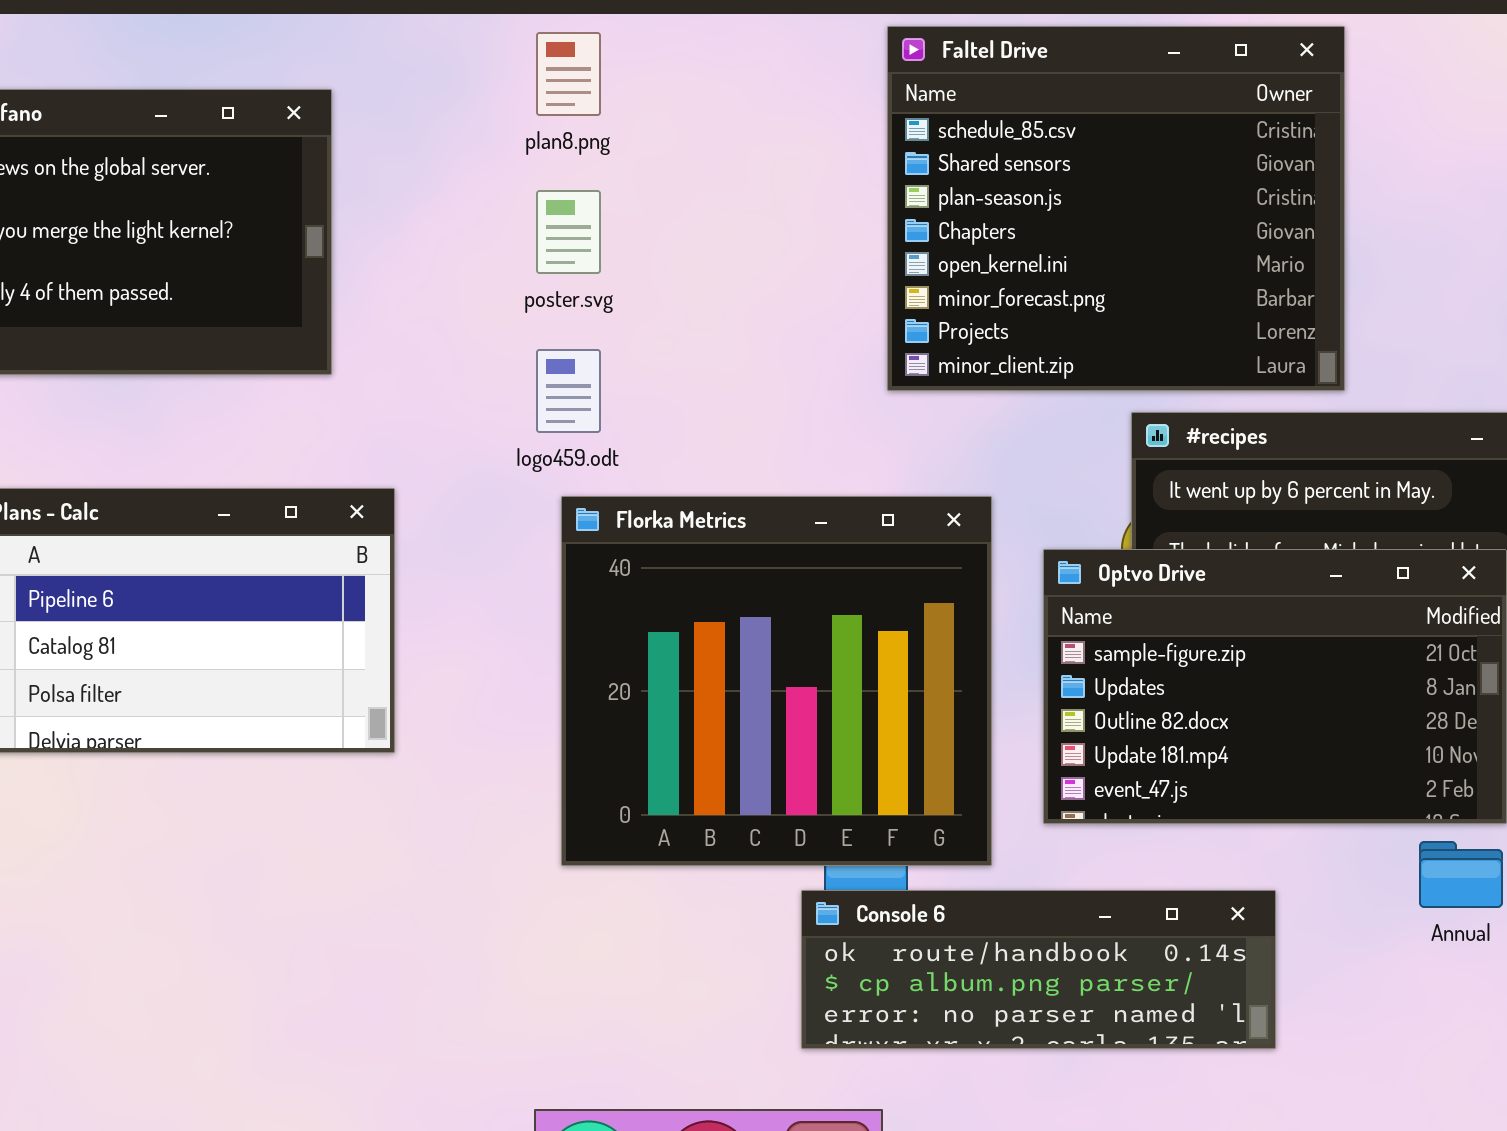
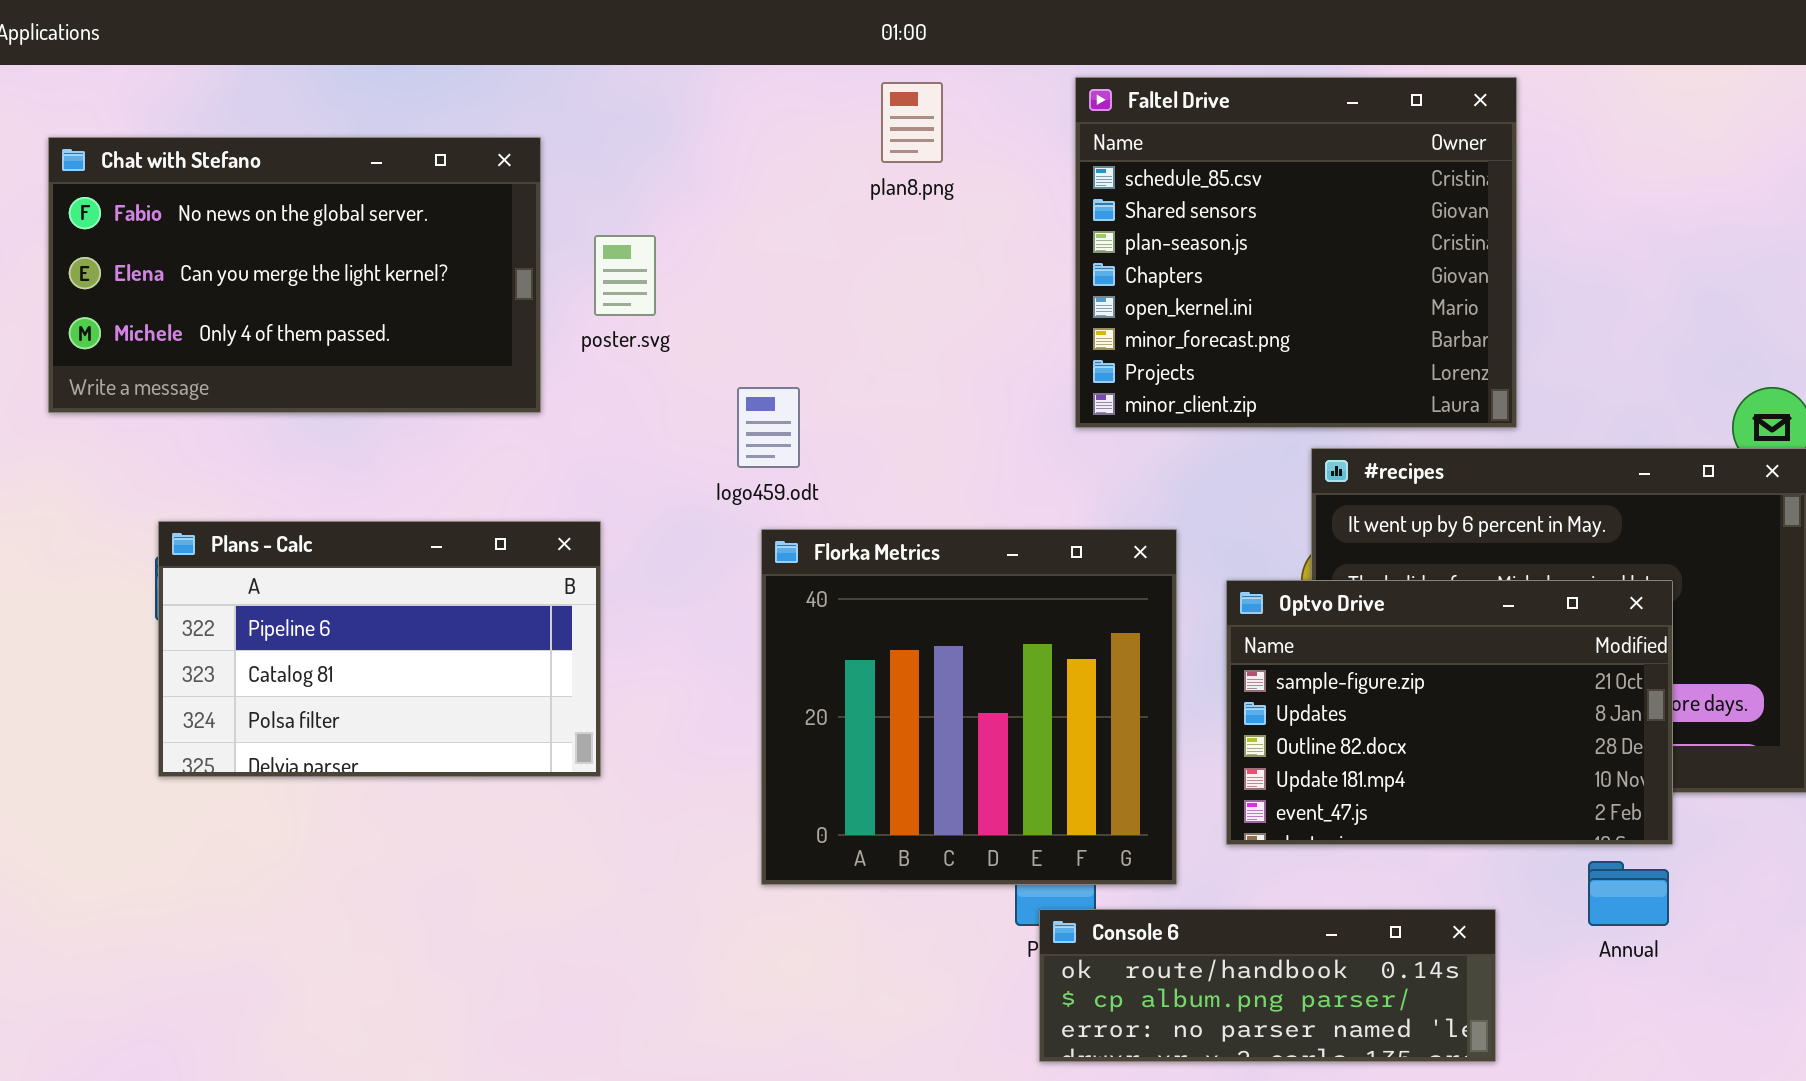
plan8.png: [536,32,601,116] -> [881,82,943,163], moved
poster.svg: [536,190,601,274] -> [594,235,656,316], moved
Console 6: [801,890,1276,1049] -> [1039,909,1496,1062], moved

